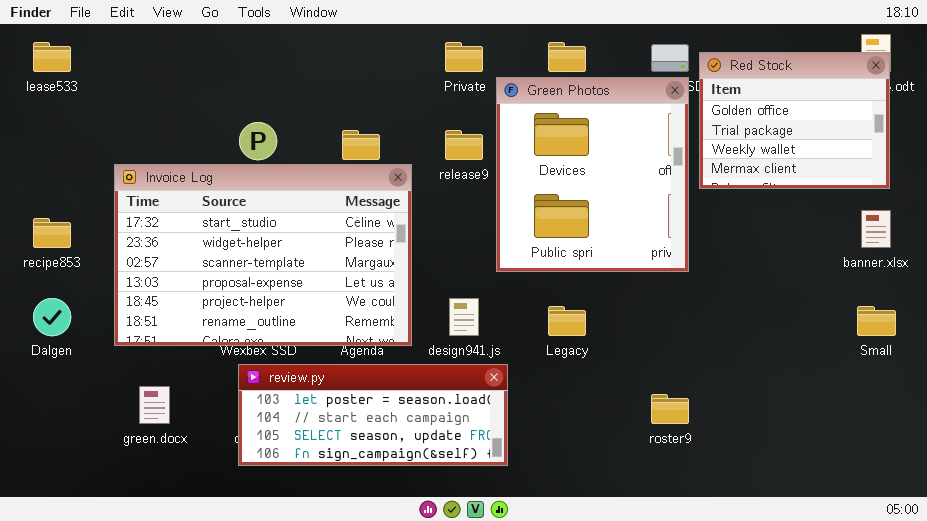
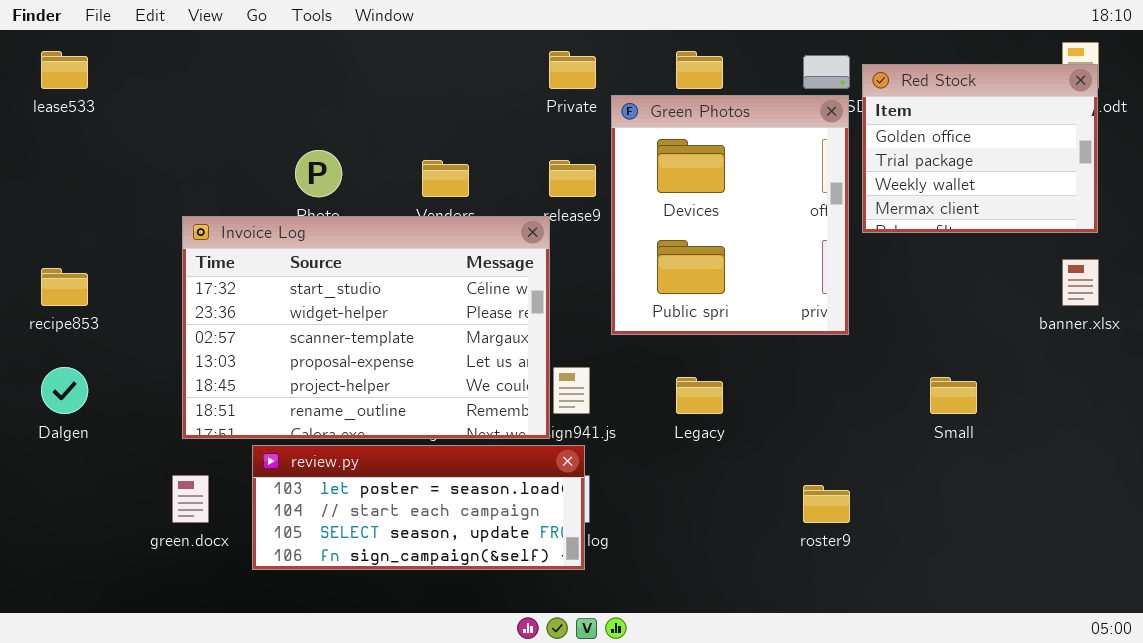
Invoice Log: [114,164,412,346] -> [182,216,550,439], moved
Small: [857,306,896,336] -> [930,377,977,414], moved
review.py: [238,364,508,466] -> [252,445,585,570], moved

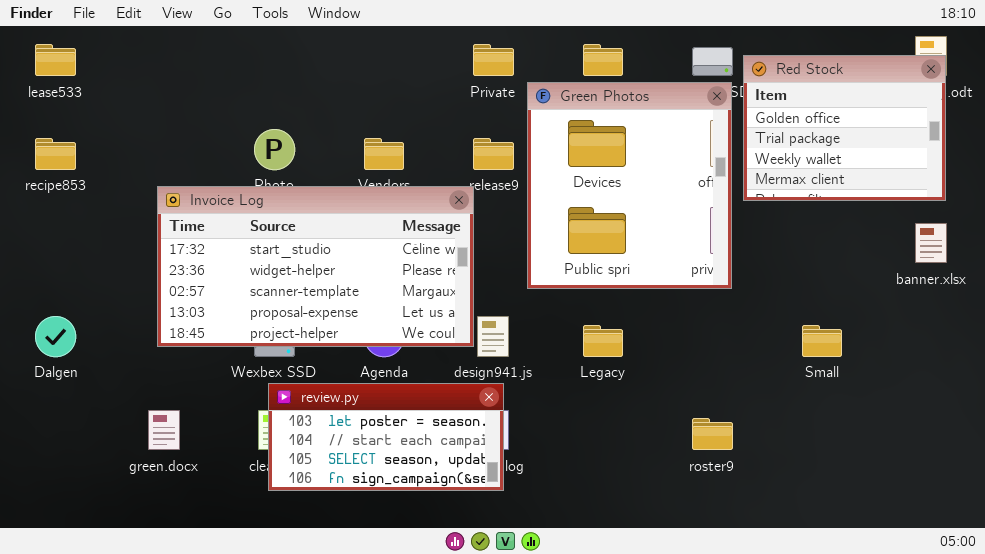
Invoice Log: [182,216,550,439] -> [157,186,474,347], resized
recipe853: [41,268,88,306] -> [35,138,76,170], moved
review.py: [252,445,585,570] -> [268,383,504,491], resized

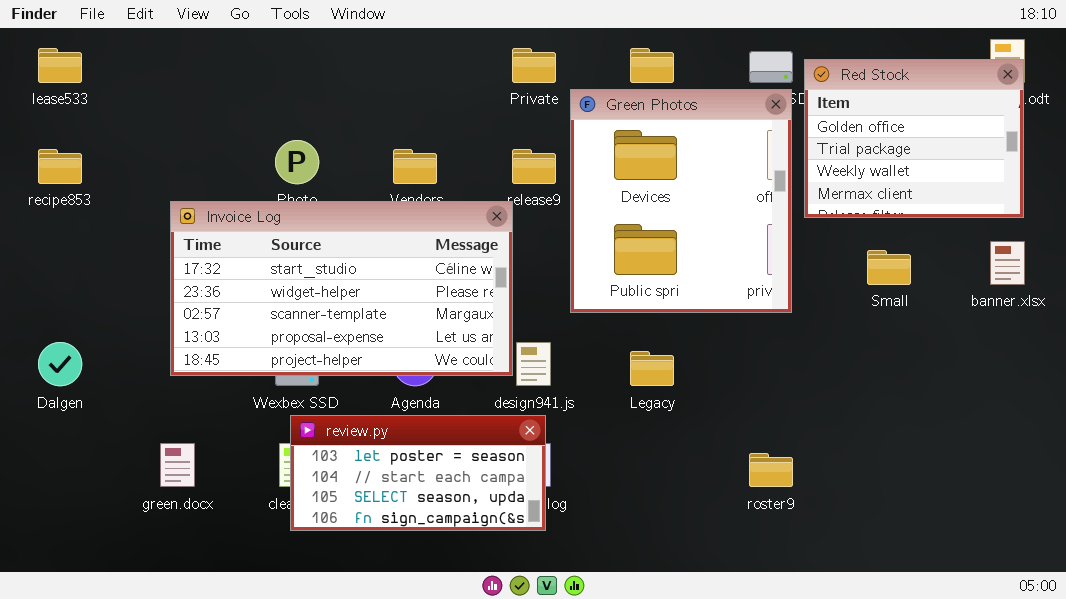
Small: [802,325,842,357] -> [867,250,911,285], moved

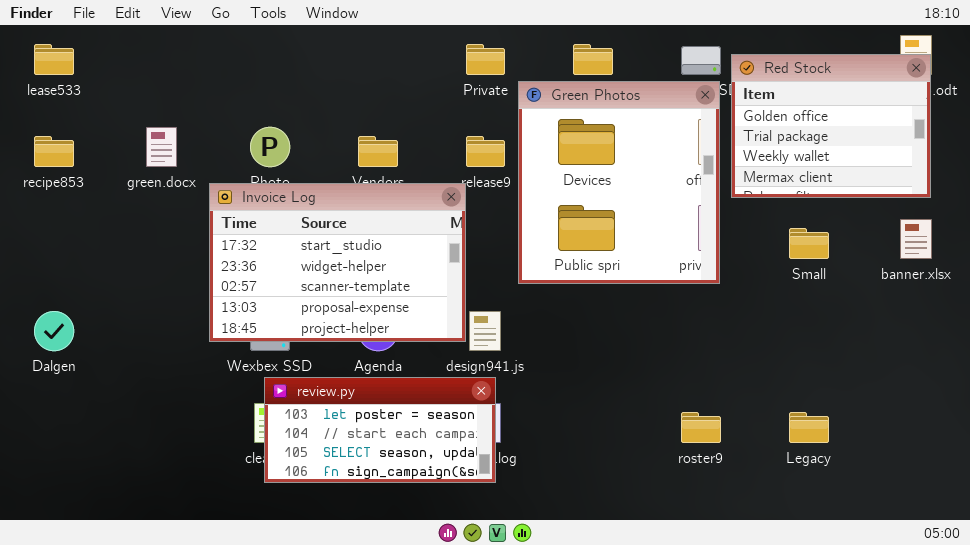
Invoice Log: [170,201,513,376] -> [209,183,466,342], resized
Legacy: [630,351,674,386] -> [789,412,829,443], moved
green.docx: [160,443,195,487] -> [146,127,177,167], moved

